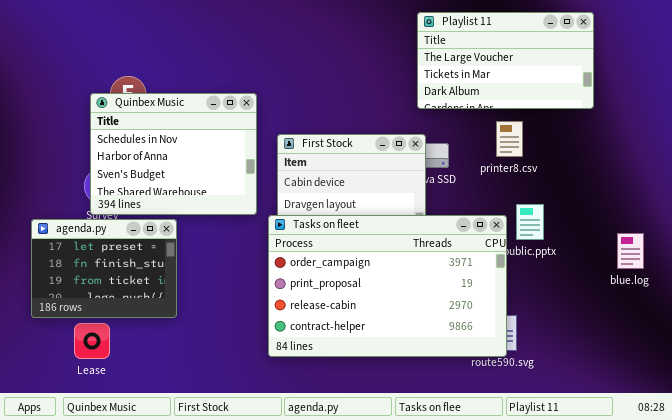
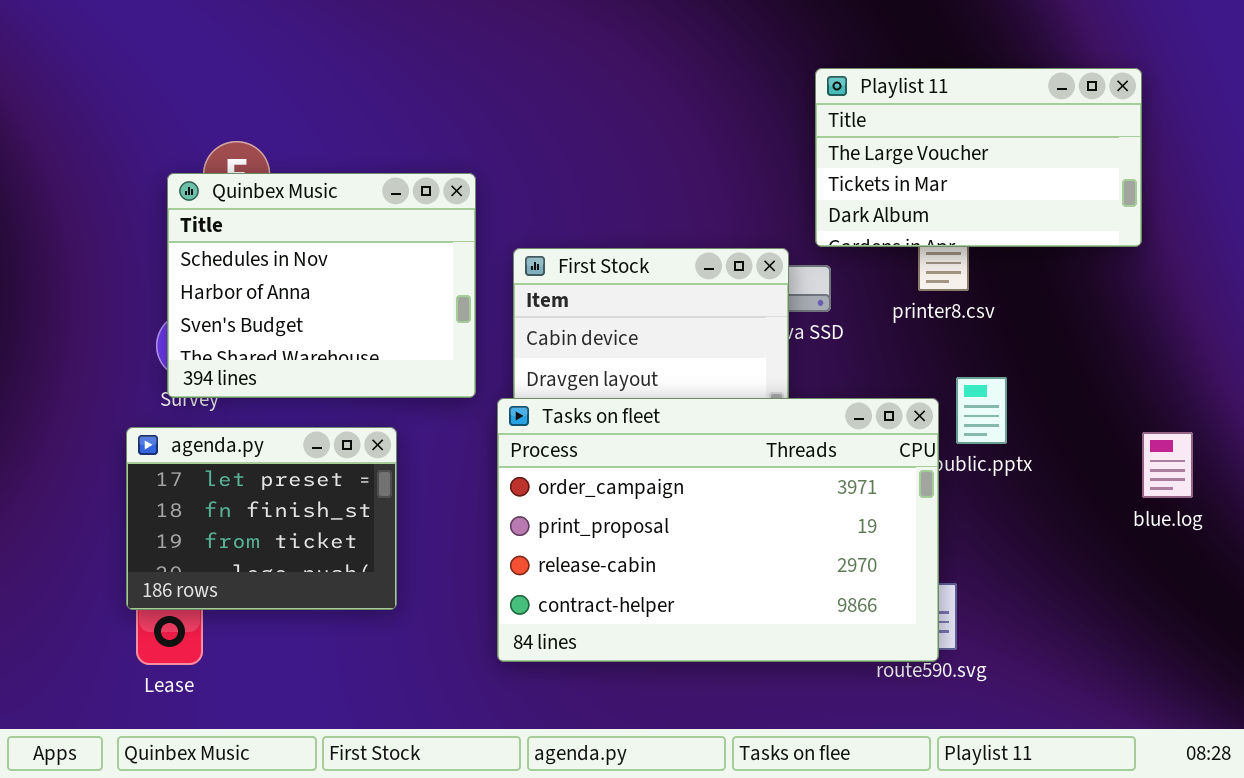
Playlist 11: [417,12,594,109] -> [815,68,1142,247], moved
agenda.py: [31,219,177,318] -> [126,427,397,610], moved

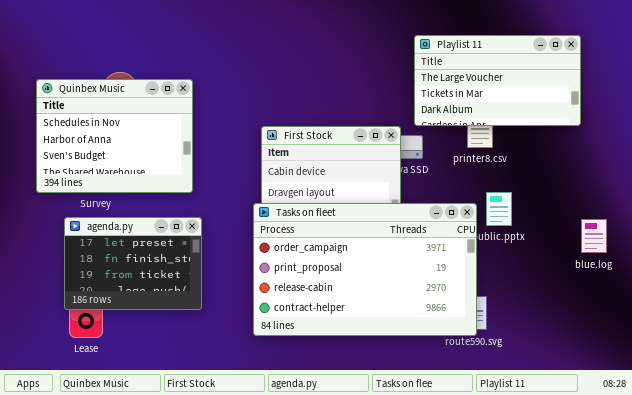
Quinbex Music: [167,173,476,398] -> [36,79,193,193], moved

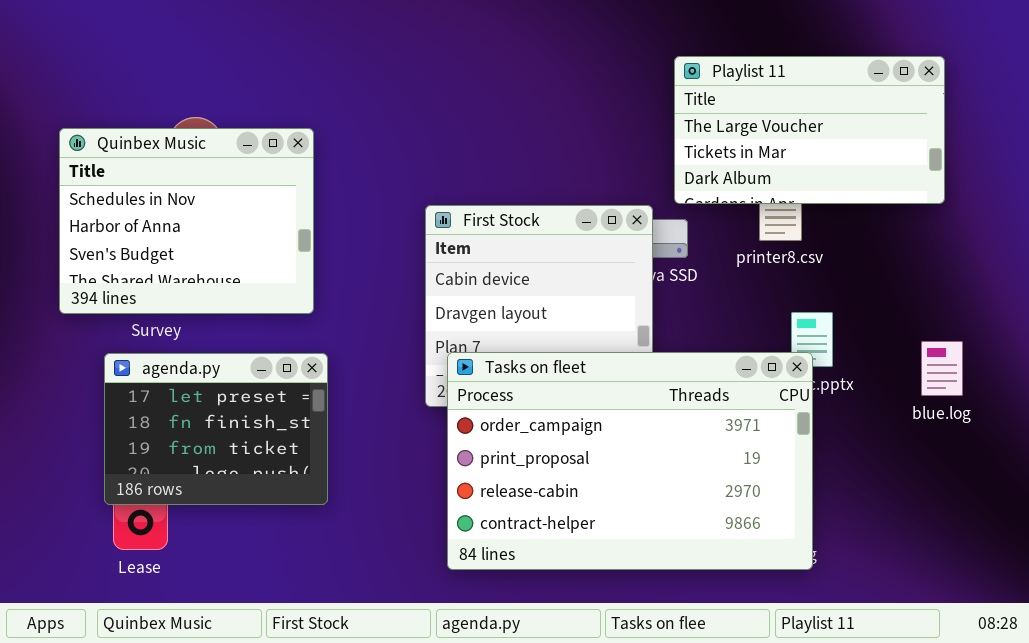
Tasks on fleet: [253,203,477,336] -> [447,352,813,570], moved
blue.log: [581,219,607,253] -> [921,341,963,396], moved

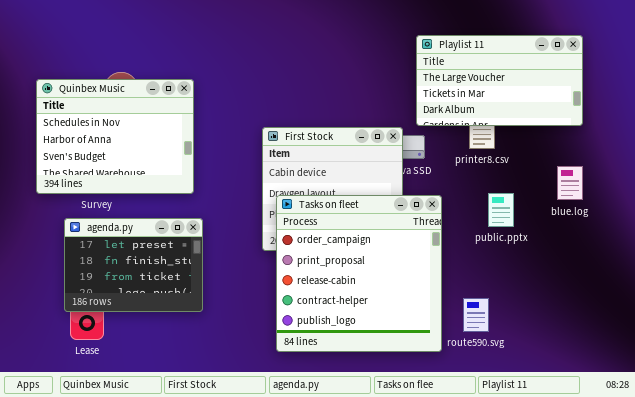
blue.log: [921,341,963,396] -> [557,166,583,200], moved
Tasks on fleet: [447,352,813,570] -> [276,195,442,352], resized

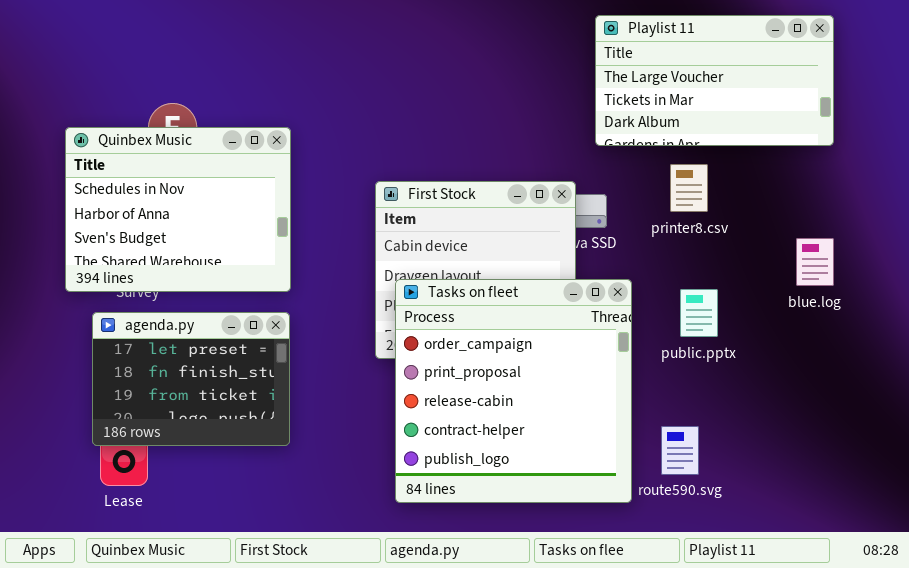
Playlist 11: [416,35,583,126] -> [595,15,834,146], moved
Quinbex Music: [36,79,194,194] -> [65,127,291,292], moved
public.pptx: [488,193,514,227] -> [680,289,718,337], moved

